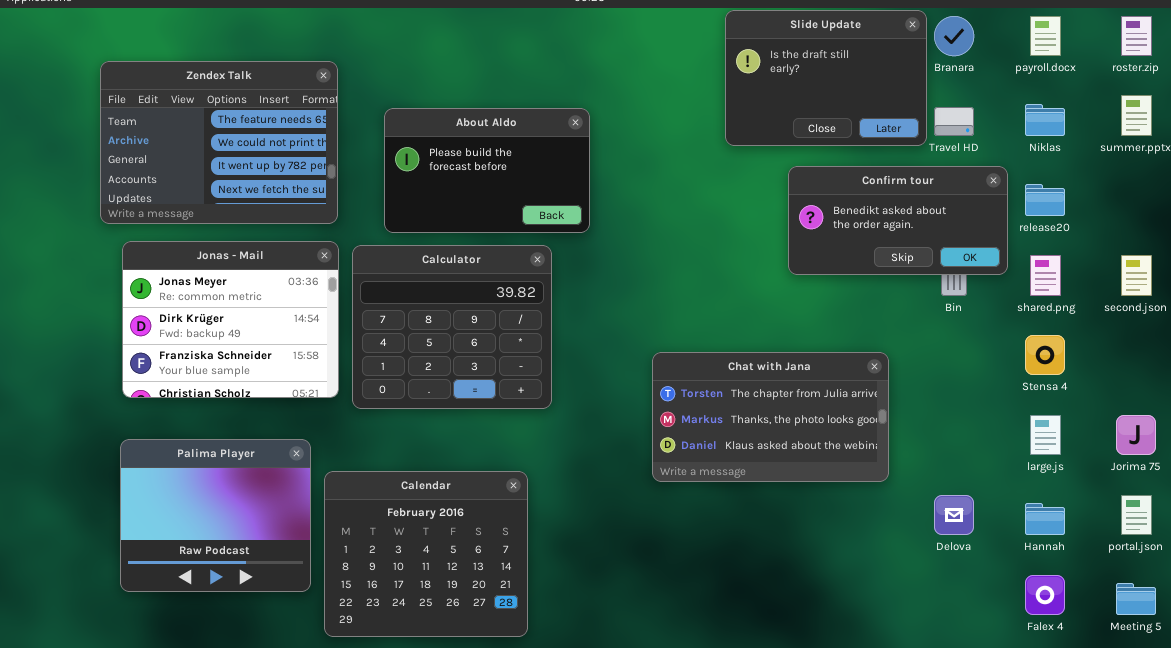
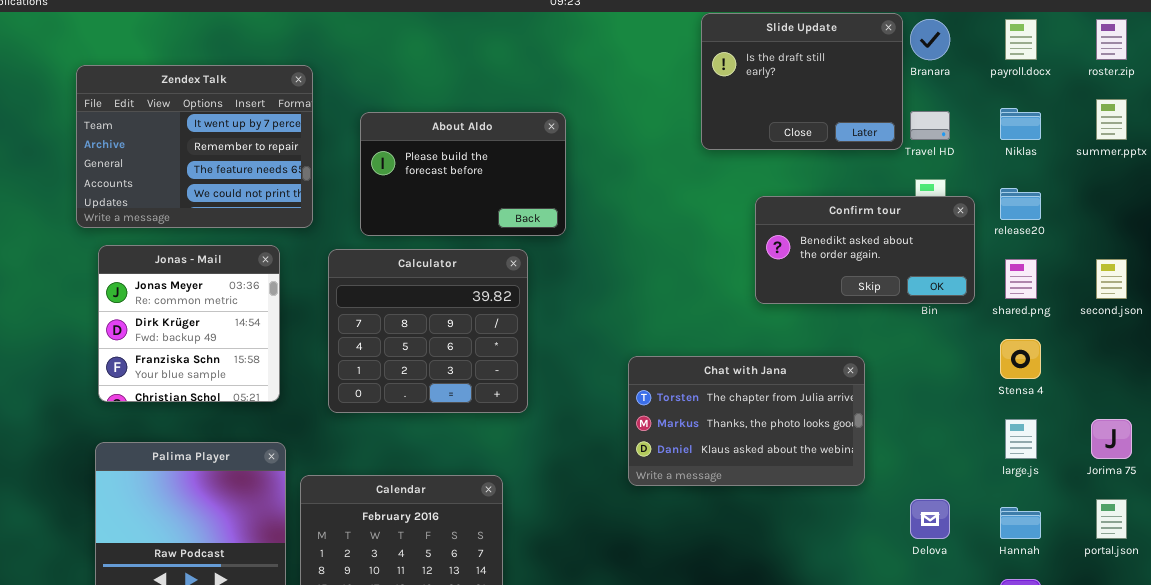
Zendex Talk: [100,61,338,224] -> [76,65,313,228], scrolled up 2 rows
Confirm tour: [788,166,1008,275] -> [755,196,975,304], moved
Jonas - Mail: [122,241,339,398] -> [98,245,280,402], resized

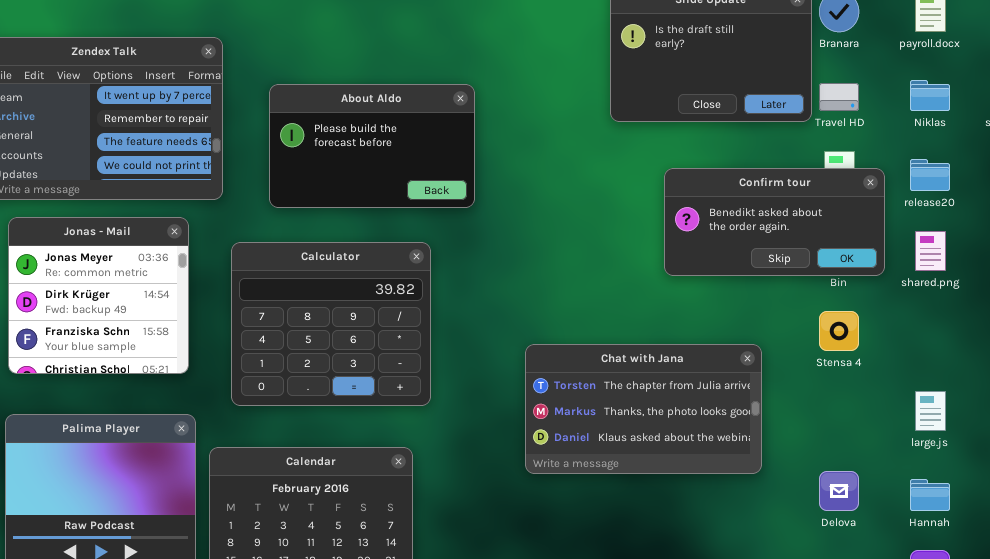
Calculator: [328,249,528,413] -> [231,242,431,406], moved
Stensa 4: [1000,339,1041,379] -> [819,311,859,351], moved
Chat with Jana: [628,356,865,486] -> [525,344,762,474], moved

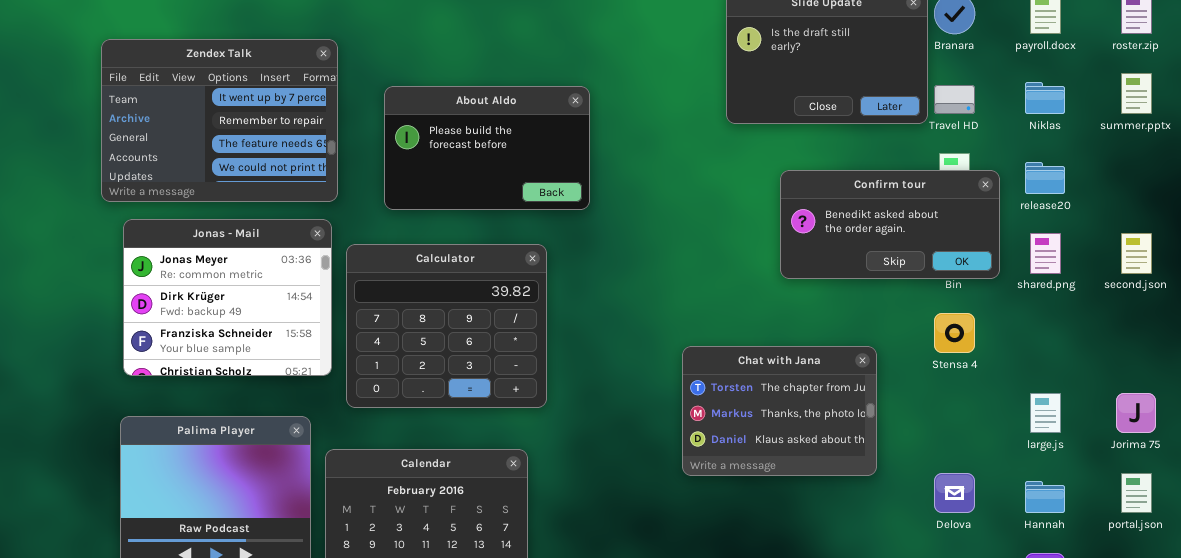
Jonas - Mail: [8,217,189,374] -> [123,219,332,376], resized
Chat with Jana: [525,344,762,474] -> [682,346,877,476], resized

